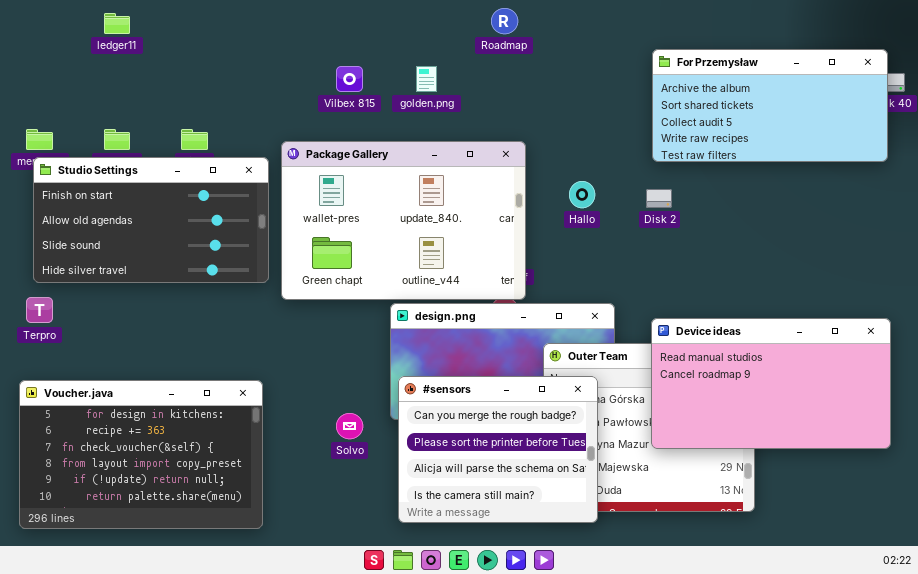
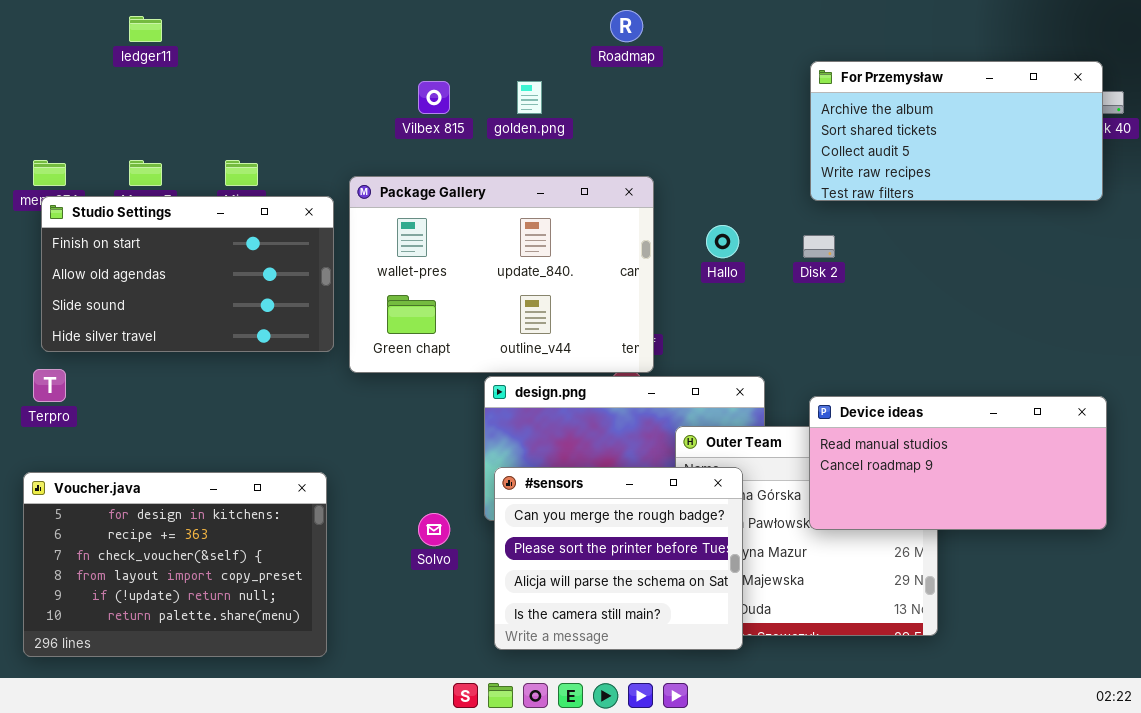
Device ideas: [651,318,891,449] -> [809,396,1107,530], resized

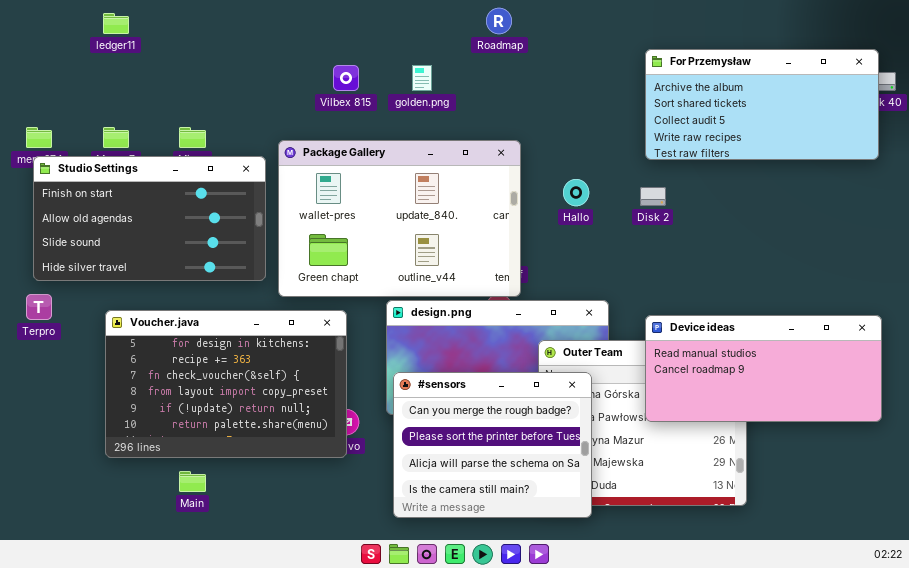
Voucher.java: [23,472,327,657] -> [105,310,347,458], moved

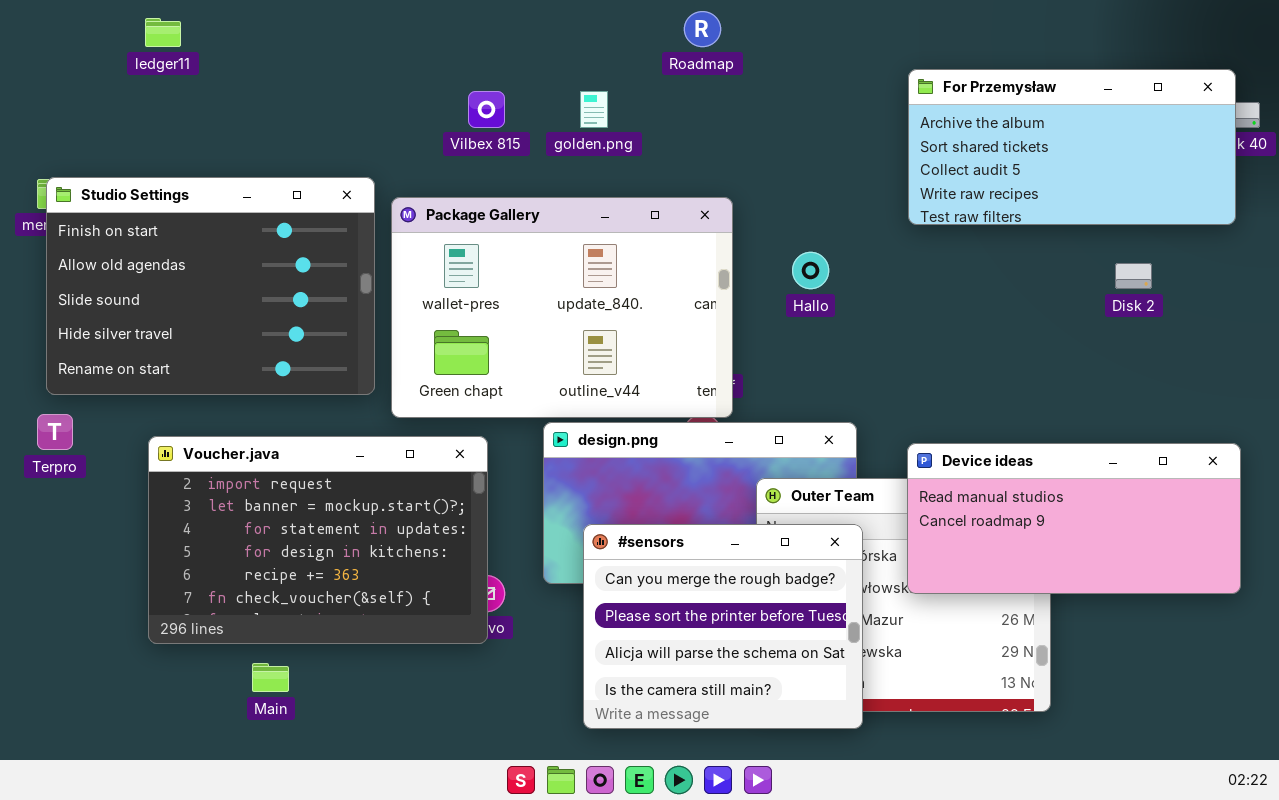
Studio Settings: [33,156,266,281] -> [46,177,375,395], resized
Disk 2: [640,187,666,206] -> [1115,263,1152,289], moved
Voucher.java: [105,310,347,458] -> [148,436,488,644], scrolled up 3 rows
#sensors: [393,372,592,518] -> [583,524,863,729], moved

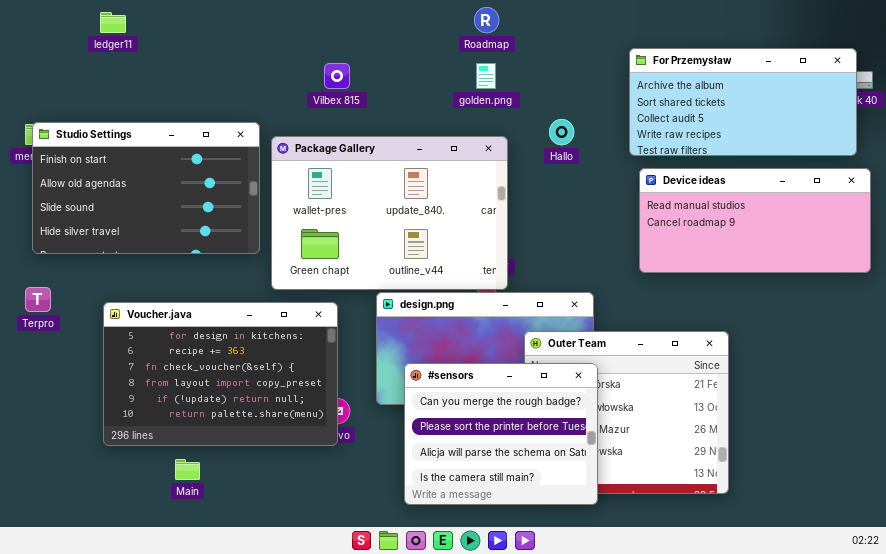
golden.png: [580,91,608,128] -> [476,63,496,89], moved
Studio Settings: [46,177,375,395] -> [32,122,260,254], resized
Hallo: [792,252,829,289] -> [549,119,574,145], moved
Voucher.java: [148,436,488,644] -> [103,302,338,446], scrolled down 3 rows
Device ideas: [907,443,1241,594] -> [639,168,871,273], moved

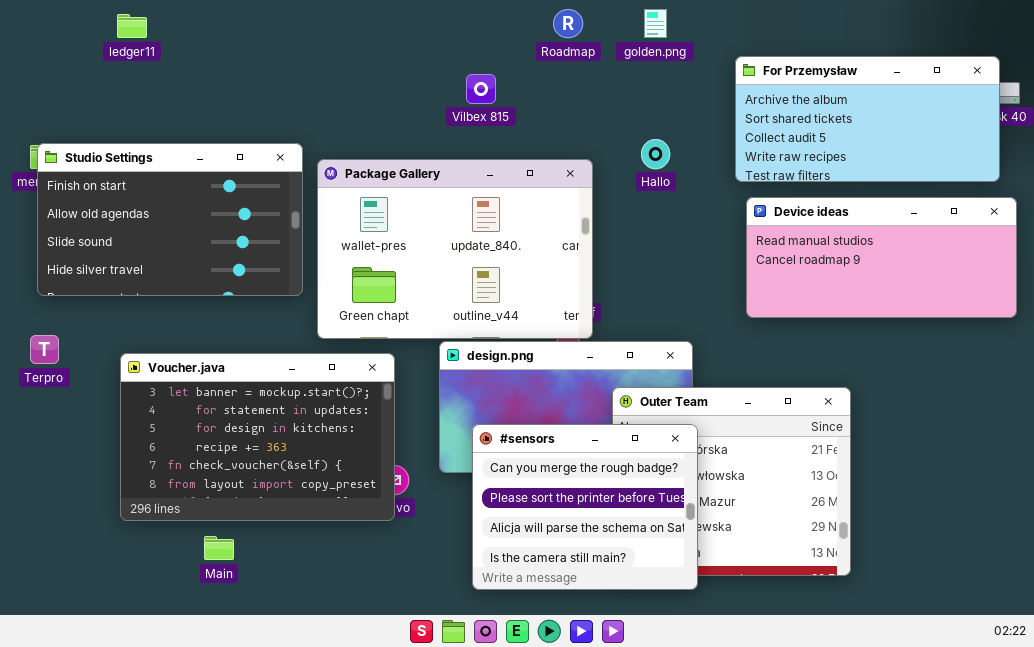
Vilbex 815: [324,63,350,89] -> [466,74,496,104], moved
golden.png: [476,63,496,89] -> [644,9,667,38], moved
Voucher.java: [103,302,338,446] -> [120,353,395,521], scrolled up 2 rows

